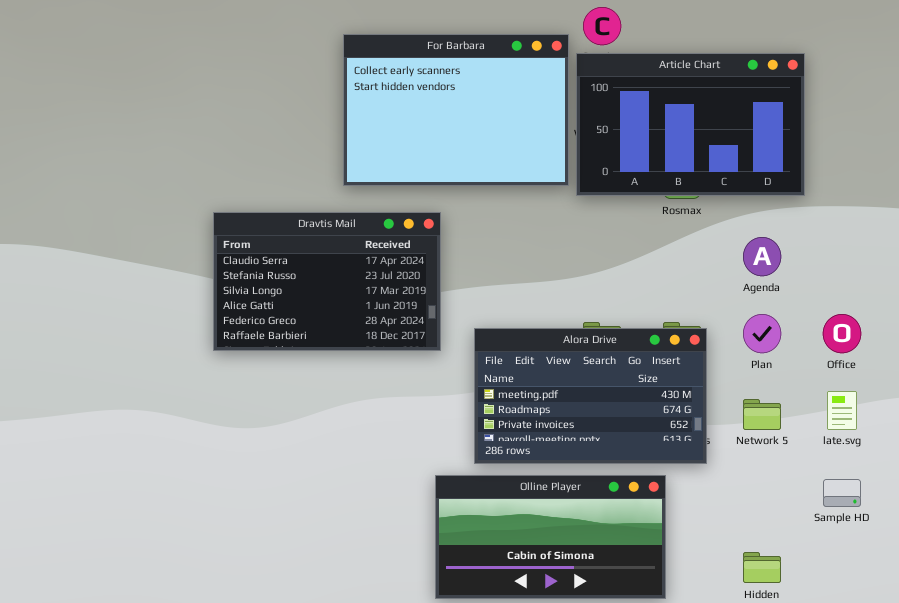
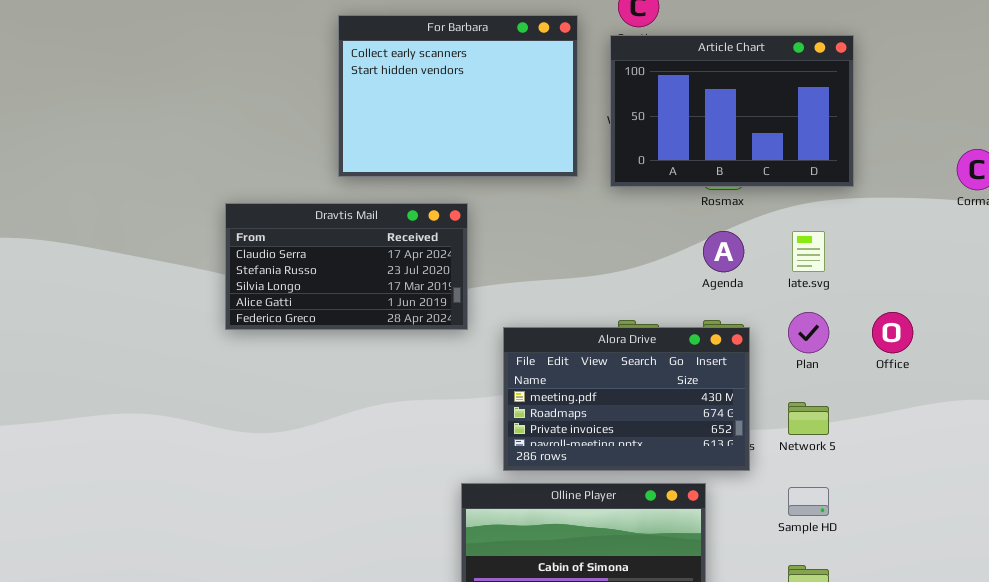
For Barbara: [343,34,569,186] -> [338,15,578,177], moved
Dravtis Mail: [213,212,441,351] -> [225,203,468,330], resized
Agenda: [743,237,781,276] -> [703,231,744,272], moved
late.svg: [827,391,857,430] -> [792,231,825,272], moved
Sample HD: [823,479,861,507] -> [788,487,829,516], moved

